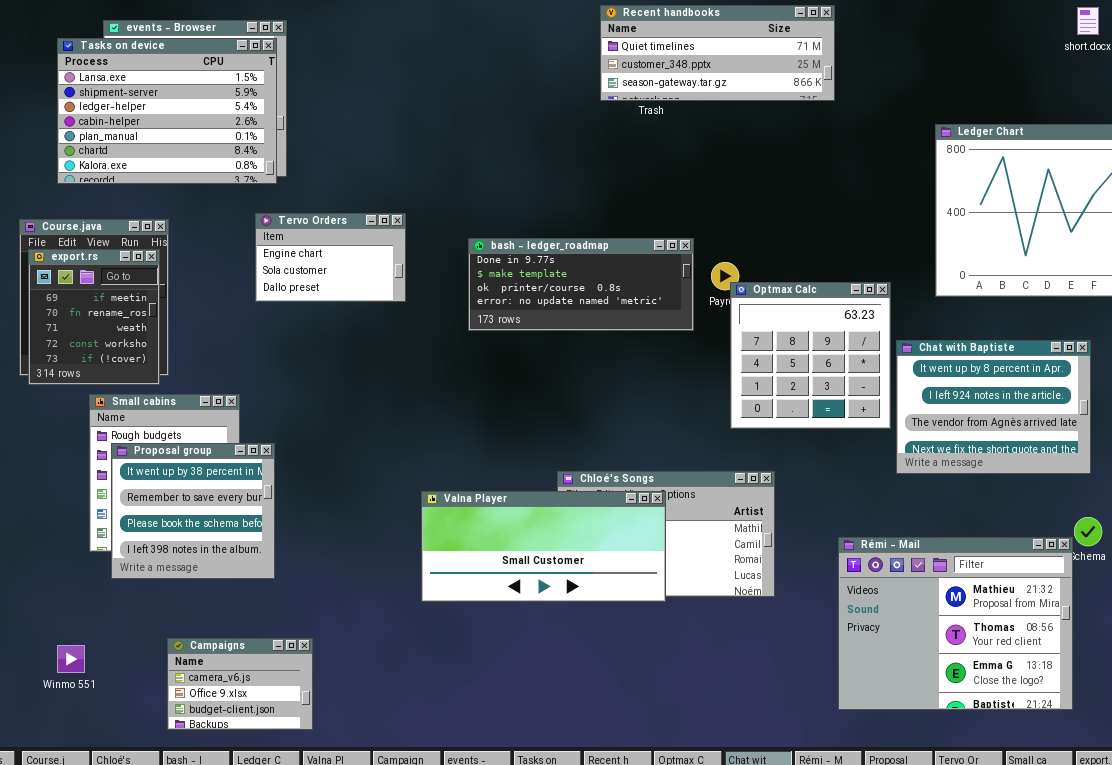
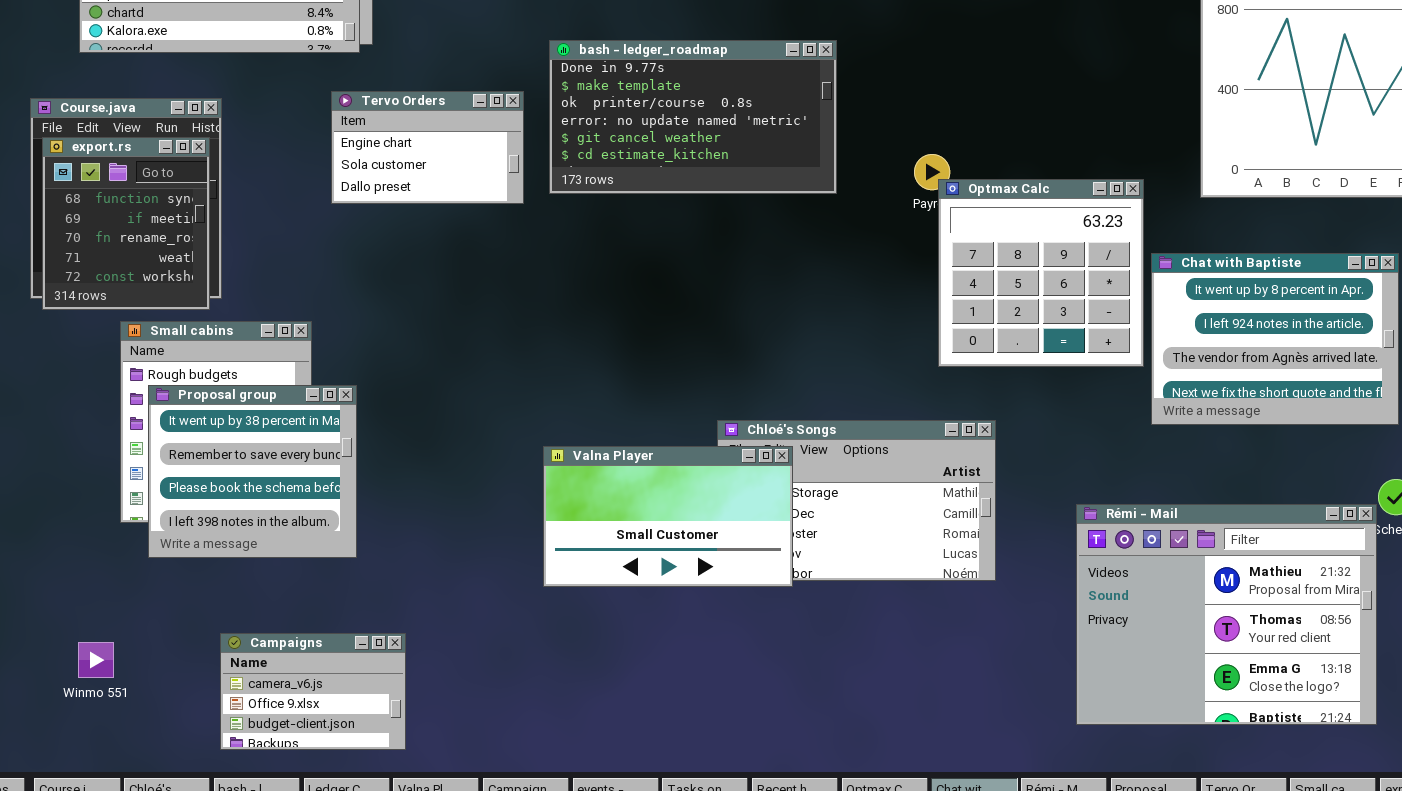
bash - ledger_roadmap: [468,238,694,331] -> [549,40,837,194], moved, resized
export.rs: [28,249,160,385] -> [42,137,210,310], scrolled up 1 row
Valna Player: [421,491,666,602] -> [543,446,793,587], resized

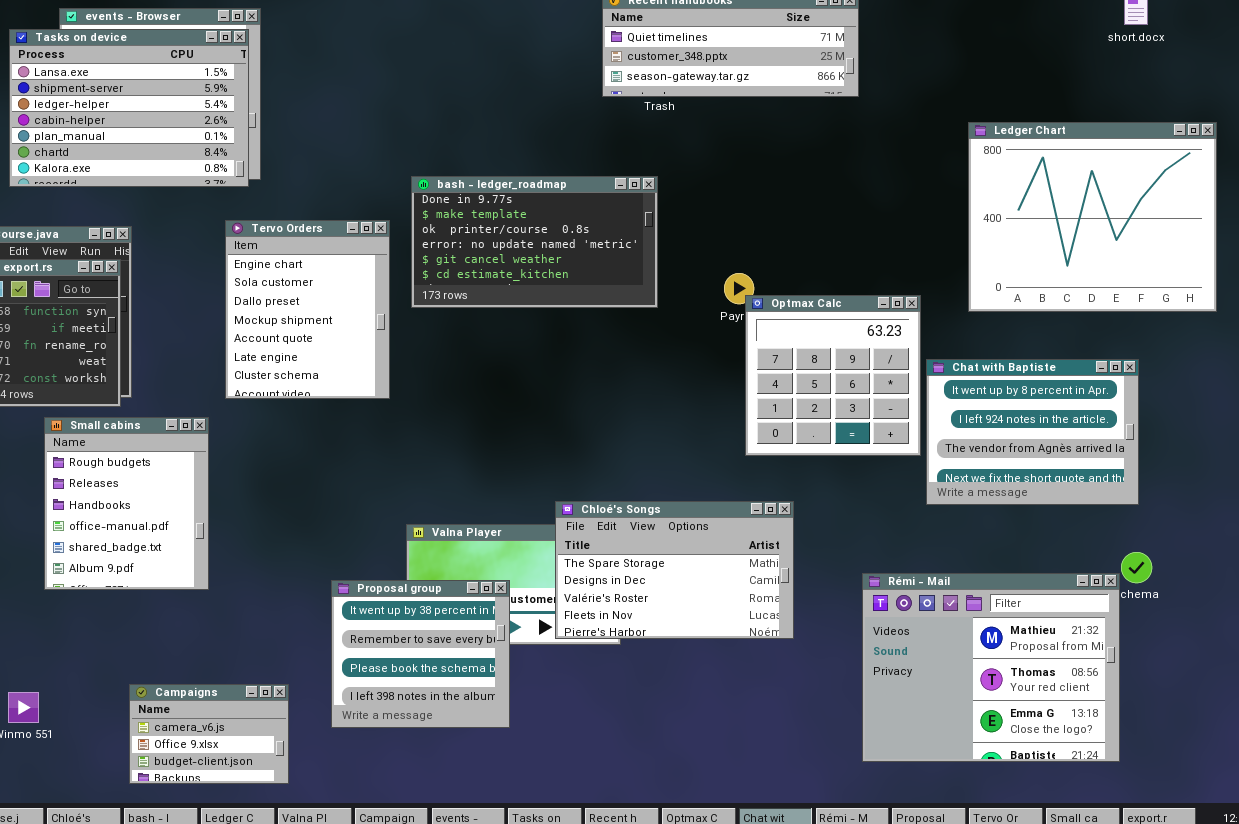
Tervo Orders: [331,91,524,204] -> [225,220,390,399], resized
Proposal group: [148,385,357,558] -> [331,580,510,728], moved
Chloé's Songs: [717,420,996,581] -> [555,501,794,639], raised

